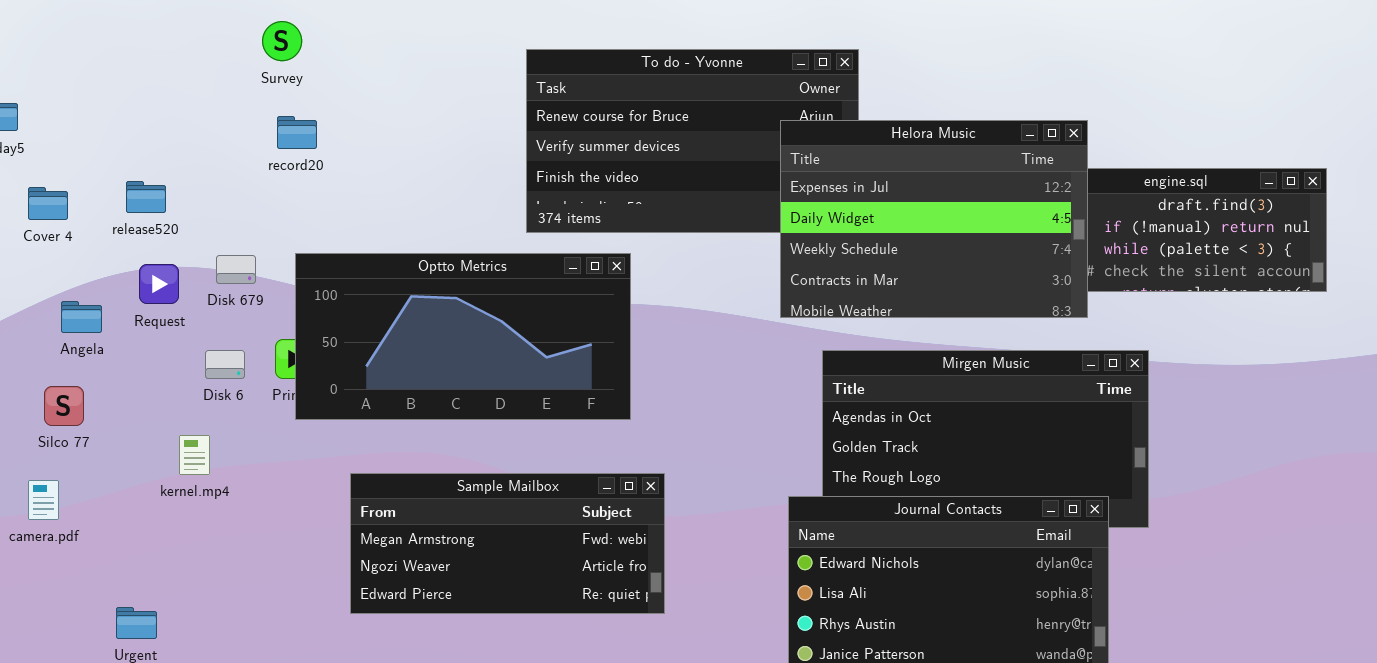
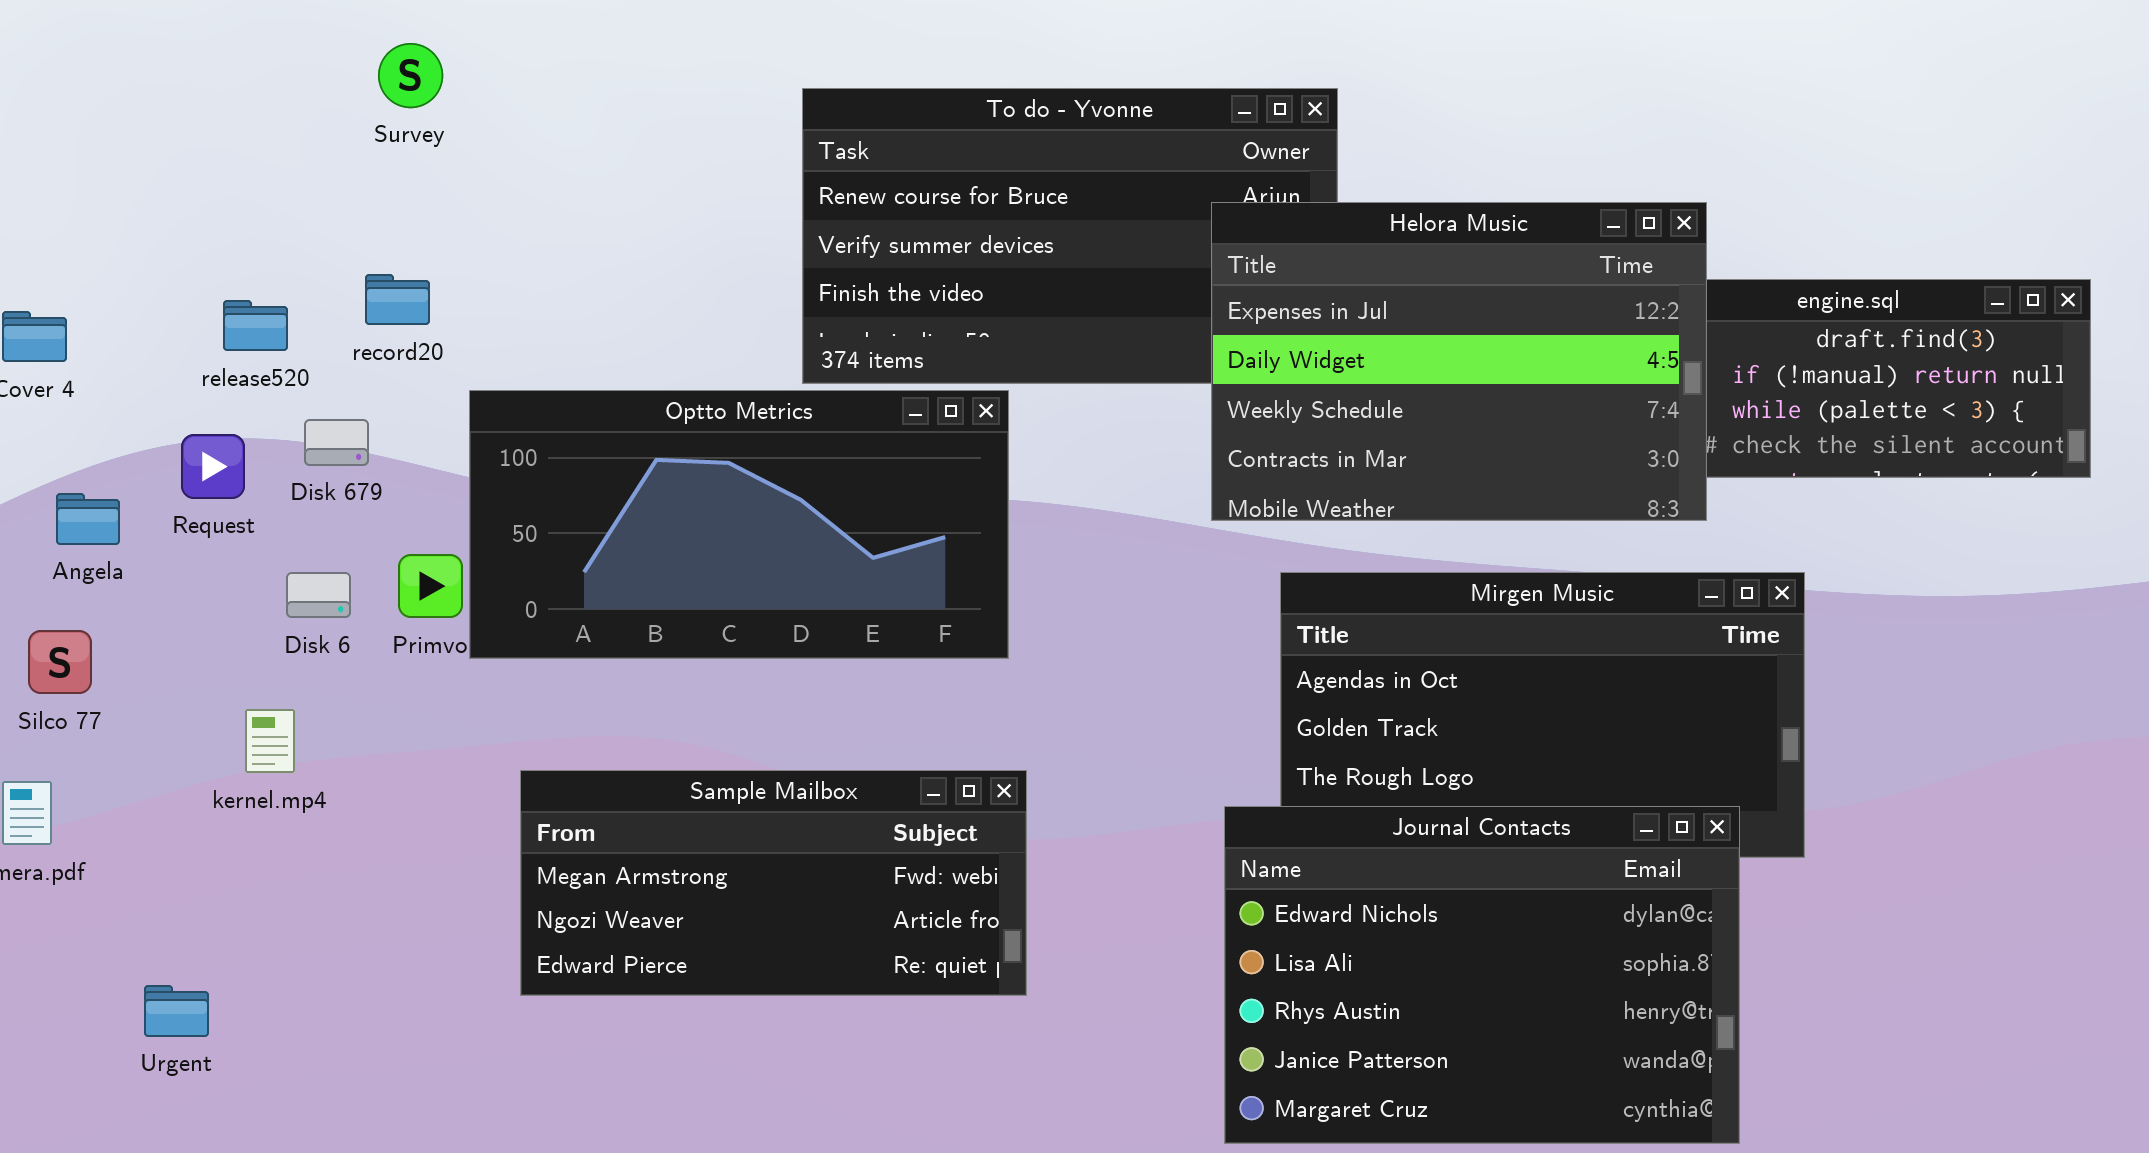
record20: [277,116,317,149] -> [365,274,430,325], moved
release520: [126,181,166,213] -> [223,300,288,351], moved
Optto Metrics: [295,253,631,420] -> [469,390,1009,659], moved

